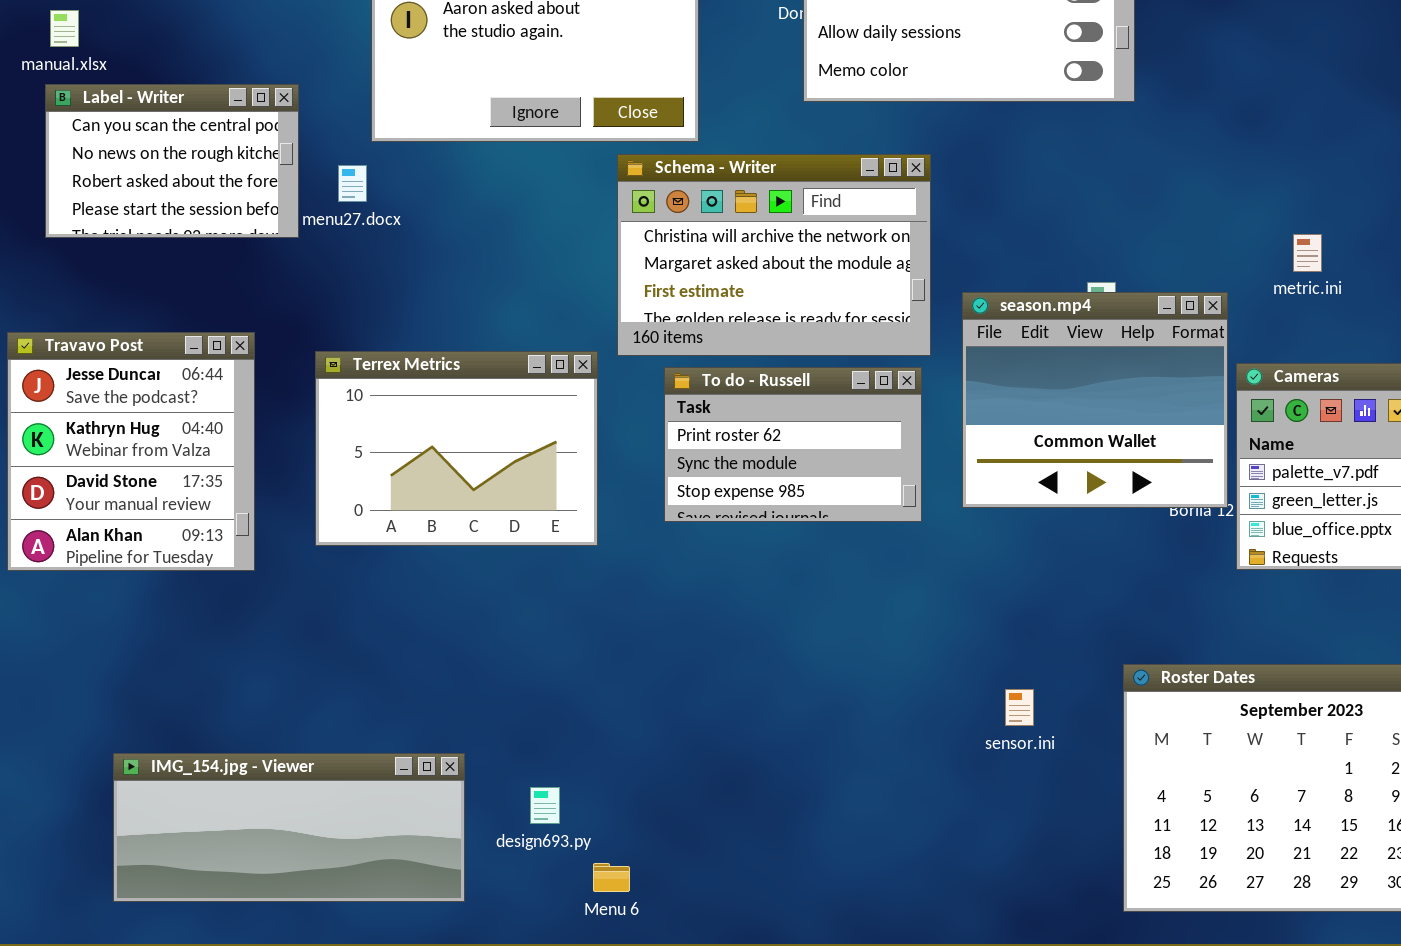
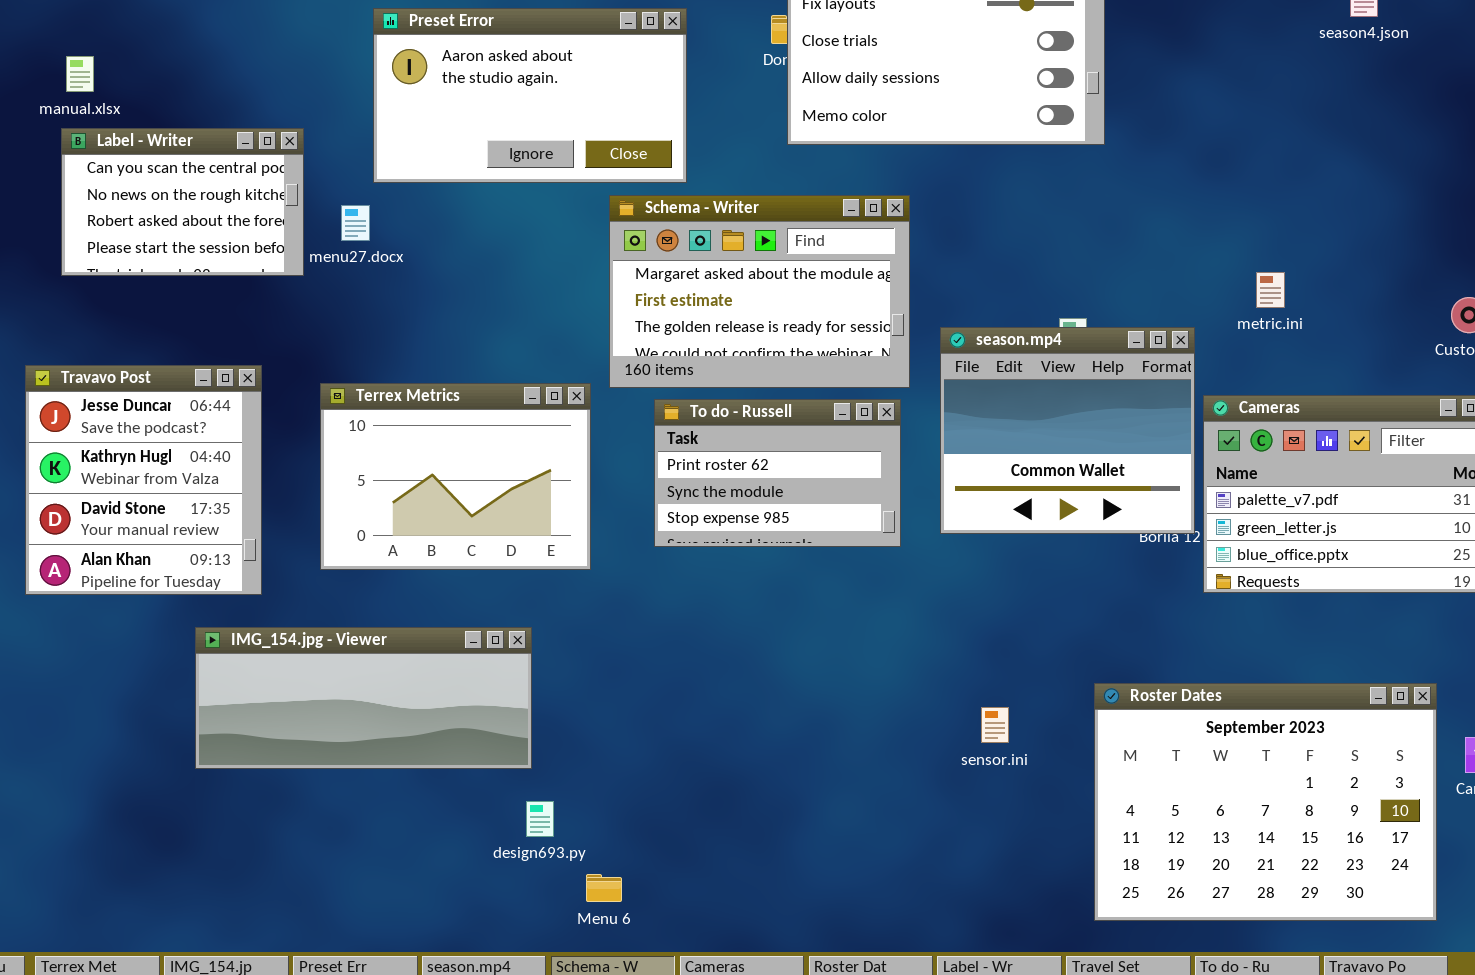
Schema - Writer: [617,154,931,356] -> [609,195,910,388], scrolled down 1 row
IMG_154.jpg - Viewer: [113,753,465,902] -> [195,627,532,769], moved

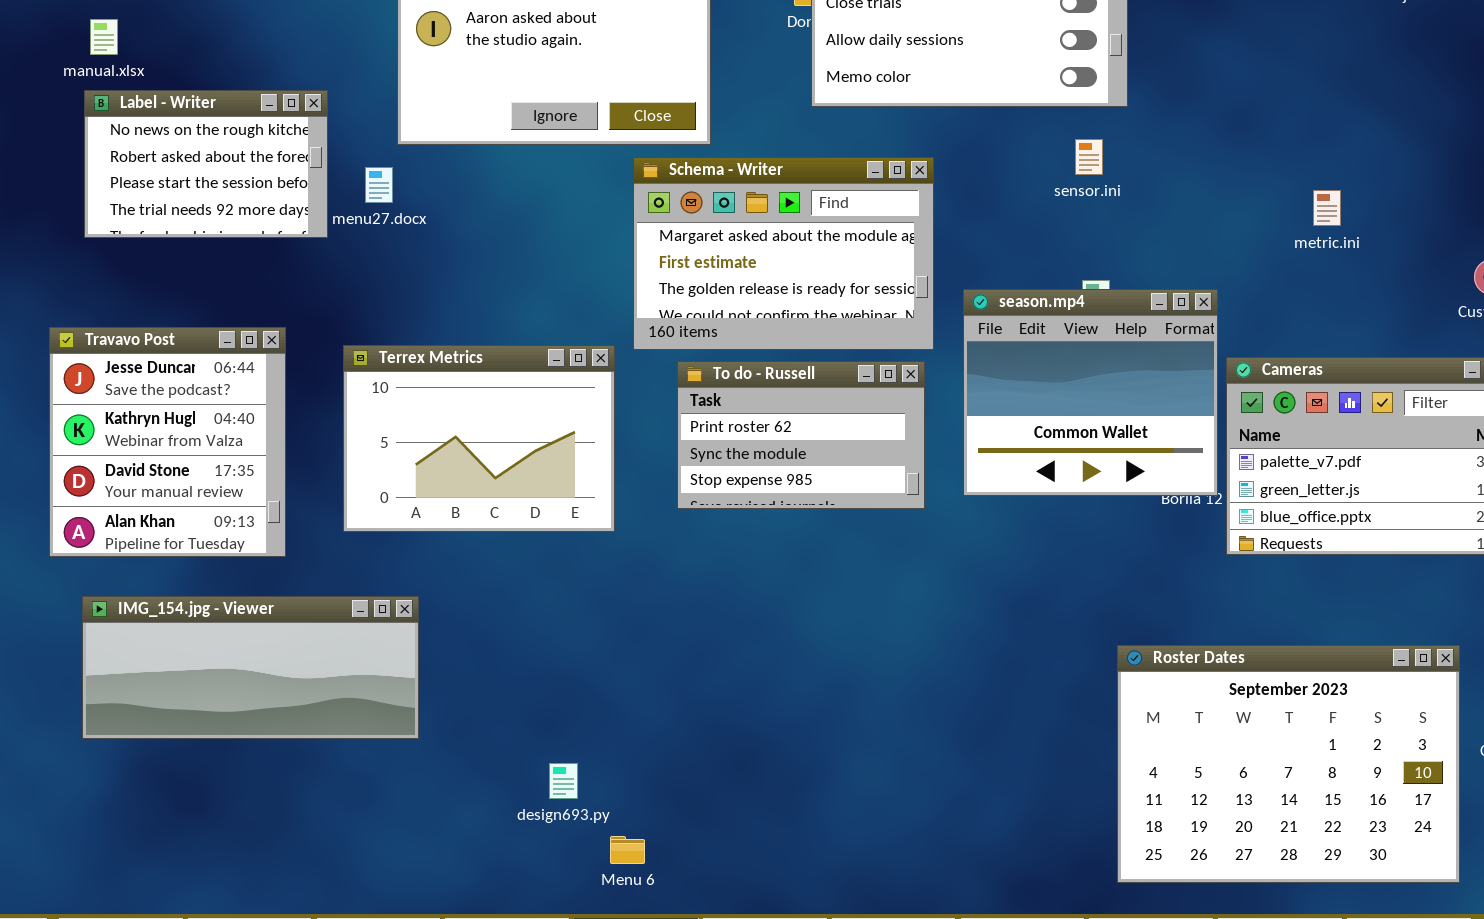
Label - Writer: [61,128,304,276] -> [84,90,328,238], scrolled down 1 row
metric.ini: [1256,272,1285,308] -> [1313,190,1341,226], moved
IMG_154.jpg - Viewer: [195,627,532,769] -> [82,596,419,739], moved
sensor.ini: [981,707,1009,743] -> [1075,139,1103,175], moved

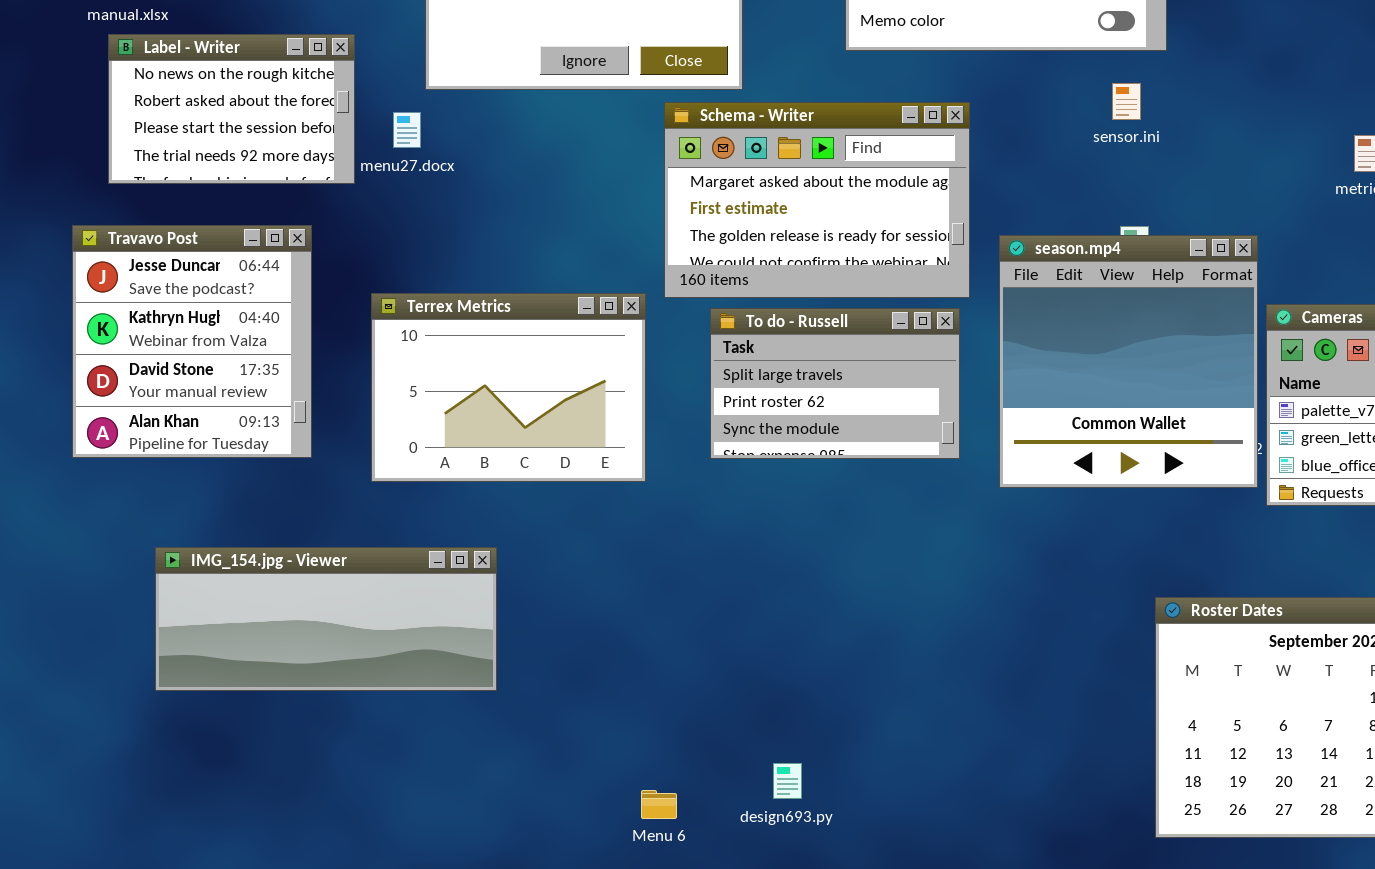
season.mp4: [963,289,1218,496] -> [999,235,1258,488], resized
Travavo Post: [49,327,286,557] -> [72,225,312,458], moved
To do - Russell: [677,361,925,509] -> [710,308,960,459], scrolled up 1 row
IMG_154.jpg - Viewer: [82,596,419,739] -> [155,547,497,691], moved
design693.py: [549,763,578,799] -> [773,763,802,799], moved

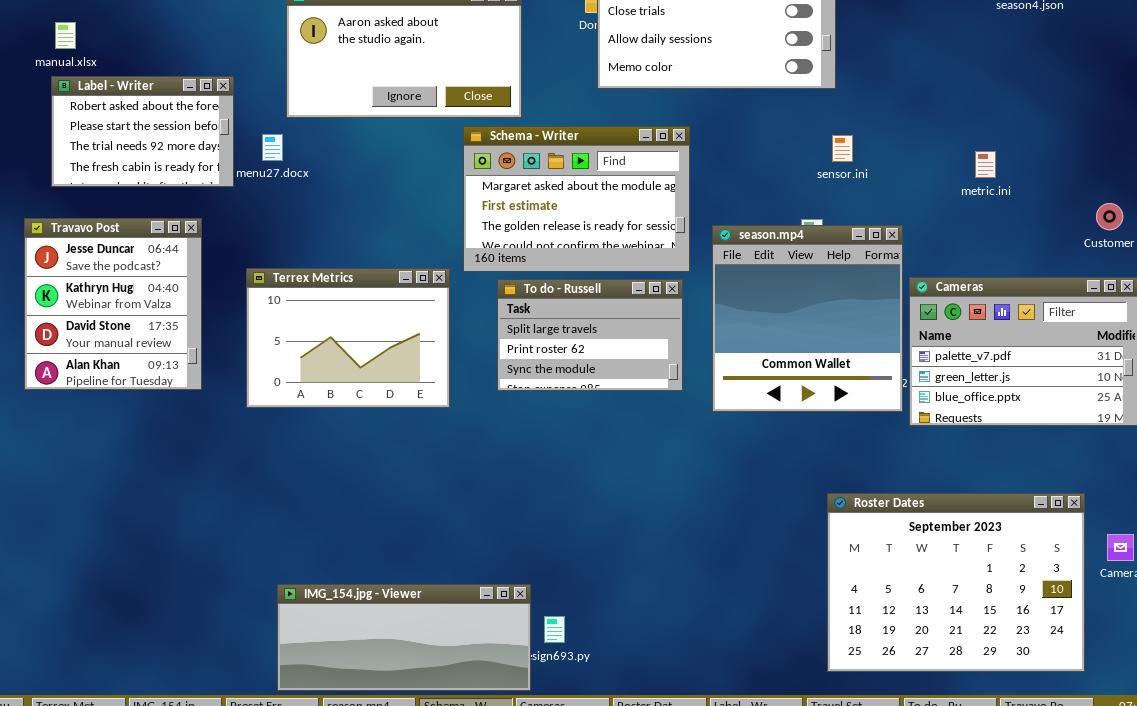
Label - Writer: [108,34,355,184] -> [51,76,234,187], scrolled down 1 row
sensor.ini: [1112,83,1141,120] -> [832,135,853,162], moved
IMG_154.jpg - Viewer: [155,547,497,691] -> [277,584,531,691], moved

